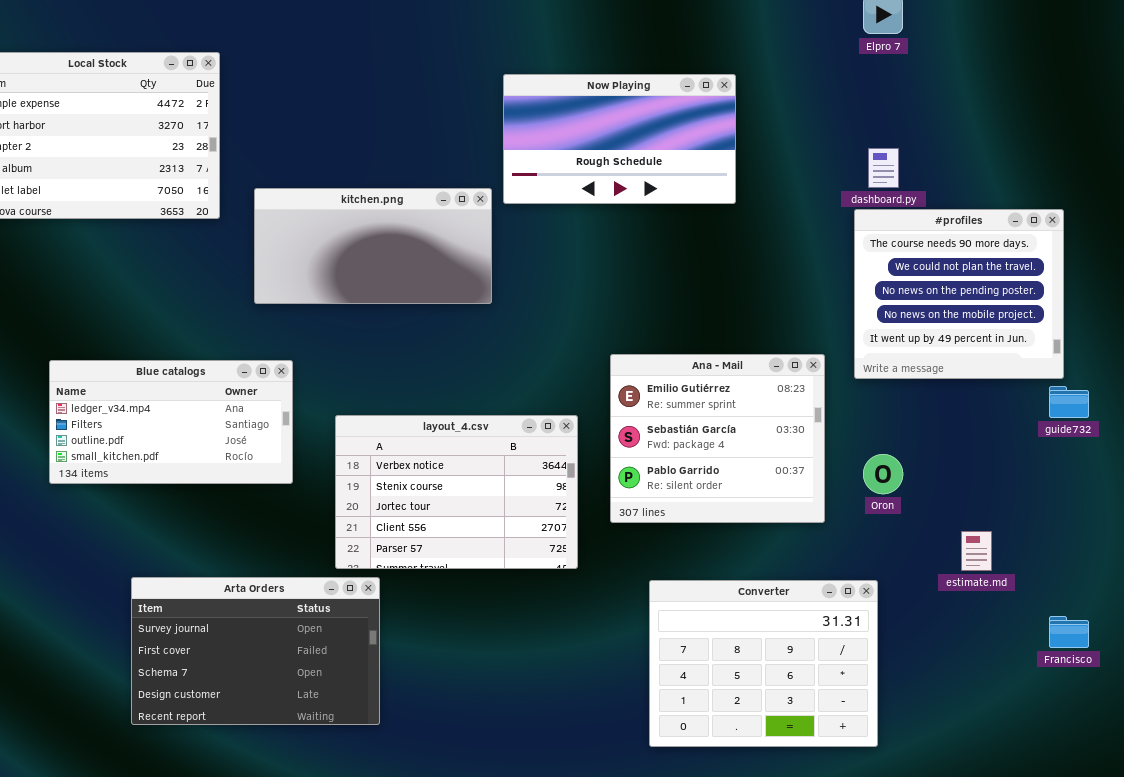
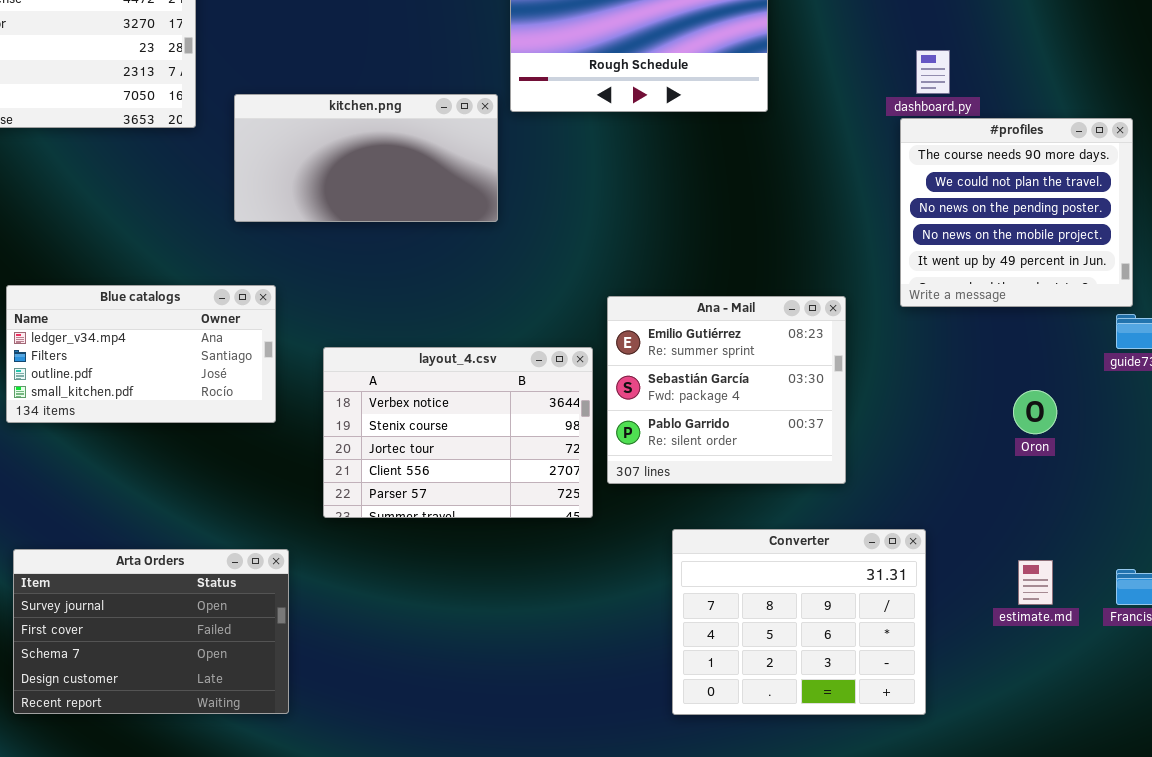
Ana - Mail: [610,354,825,523] -> [607,296,846,484], moved
Oron: [863,454,903,494] -> [1013,390,1057,434], moved
estimate.md: [961,531,992,571] -> [1018,560,1053,605], moved
Arta Orders: [131,577,380,725] -> [13,549,289,714], moved

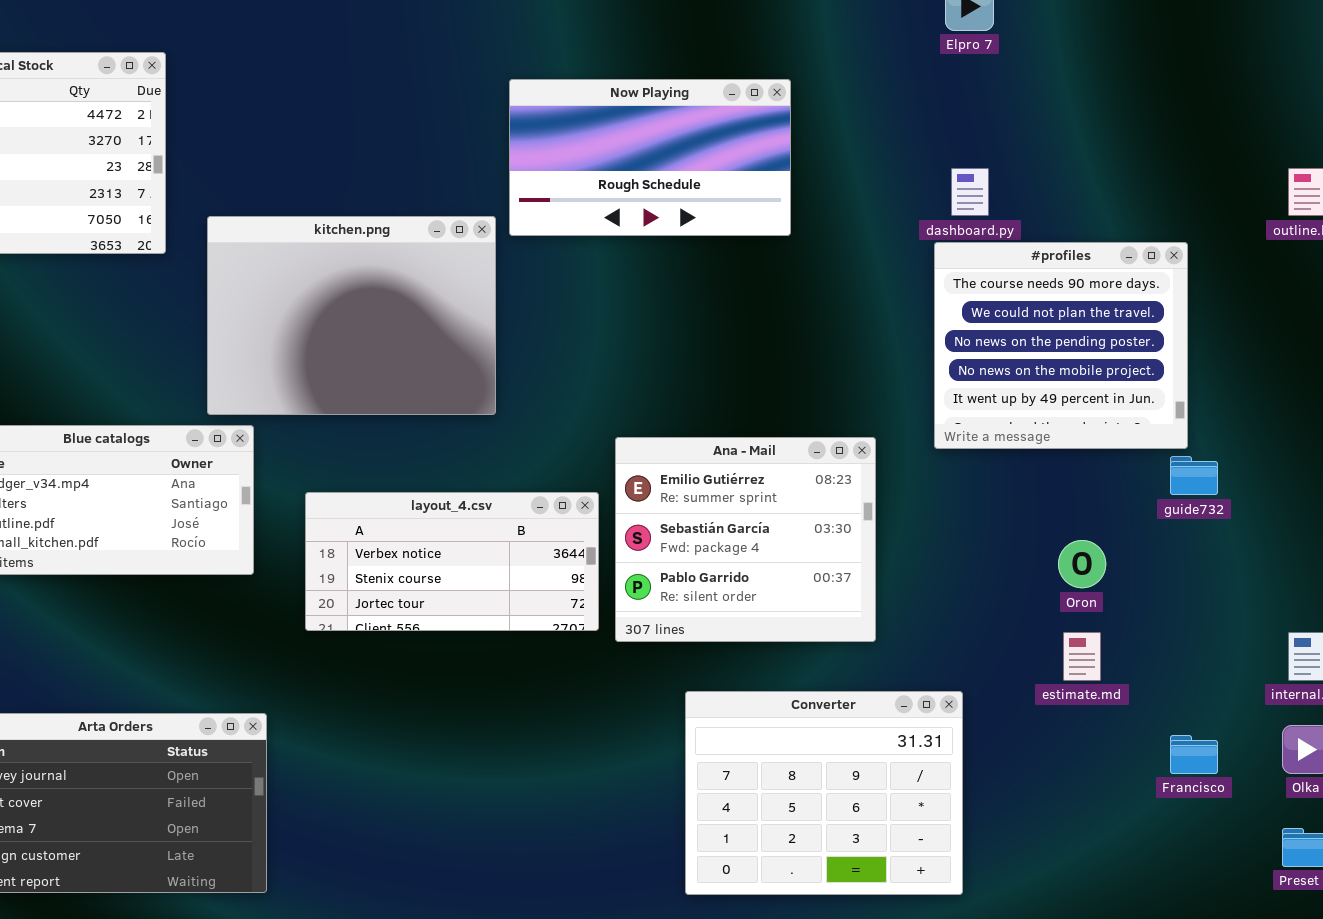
kitchen.png: [234,94,498,222] -> [207,216,496,415], resized
layout_4.csv: [323,347,593,518] -> [305,492,599,631], resized
estimate.md: [1018,560,1053,605] -> [1063,632,1101,681], moved

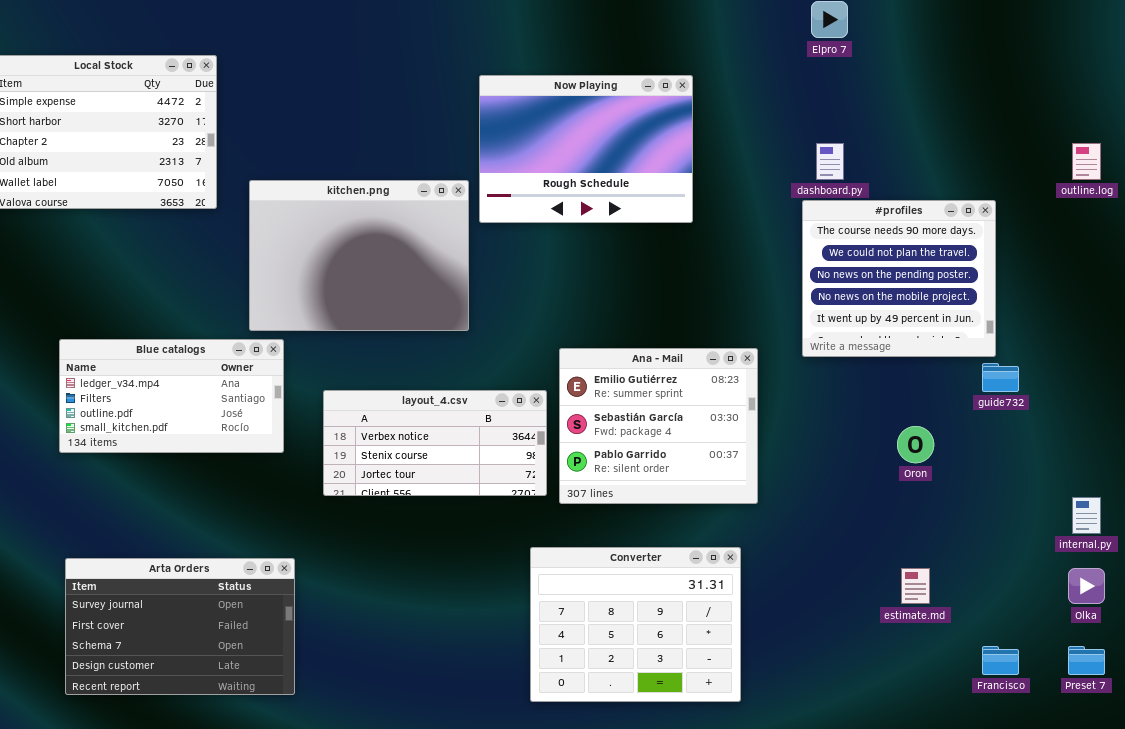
Now Playing: [509,79,791,236] -> [479,75,693,223], resized
estimate.md: [1063,632,1101,681] -> [901,568,930,604], moved
Converter: [685,691,963,895] -> [530,547,741,702], moved
Francisco: [1170,735,1218,774] -> [982,646,1019,675], moved

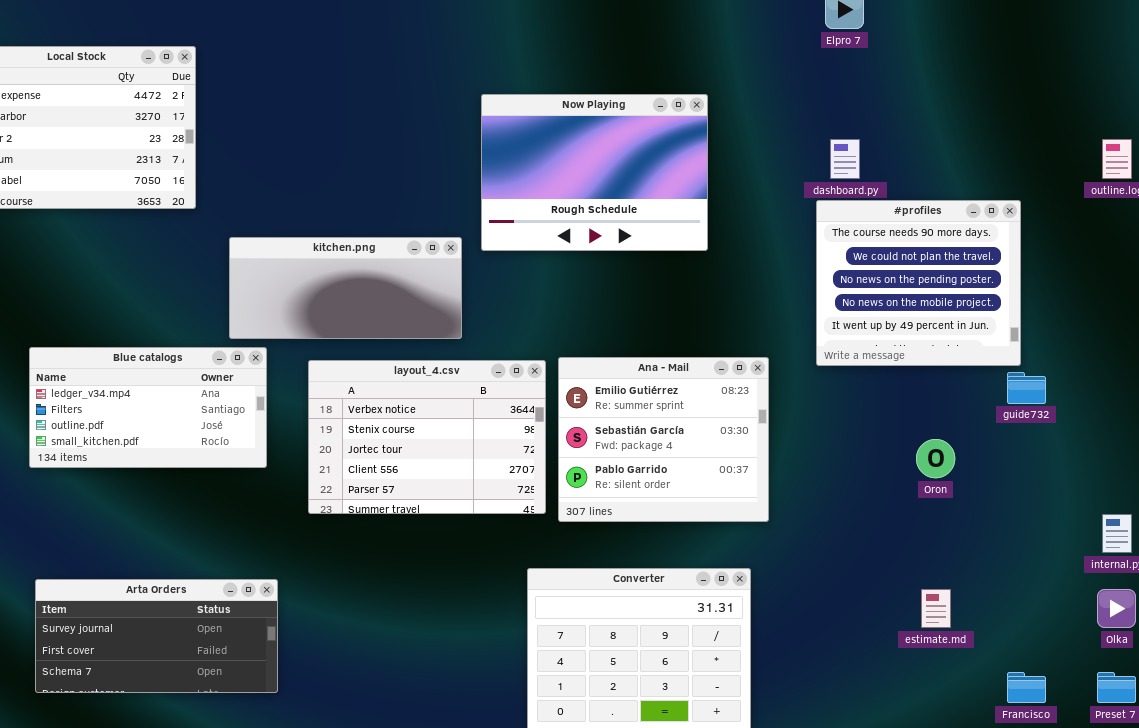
Now Playing: [479,75,693,223] -> [481,94,708,251], moved
kitchen.png: [249,180,469,331] -> [229,237,462,339], resized
layout_4.csv: [323,390,547,496] -> [308,360,546,514], resized
Arta Orders: [65,558,295,695] -> [35,579,278,693], resized

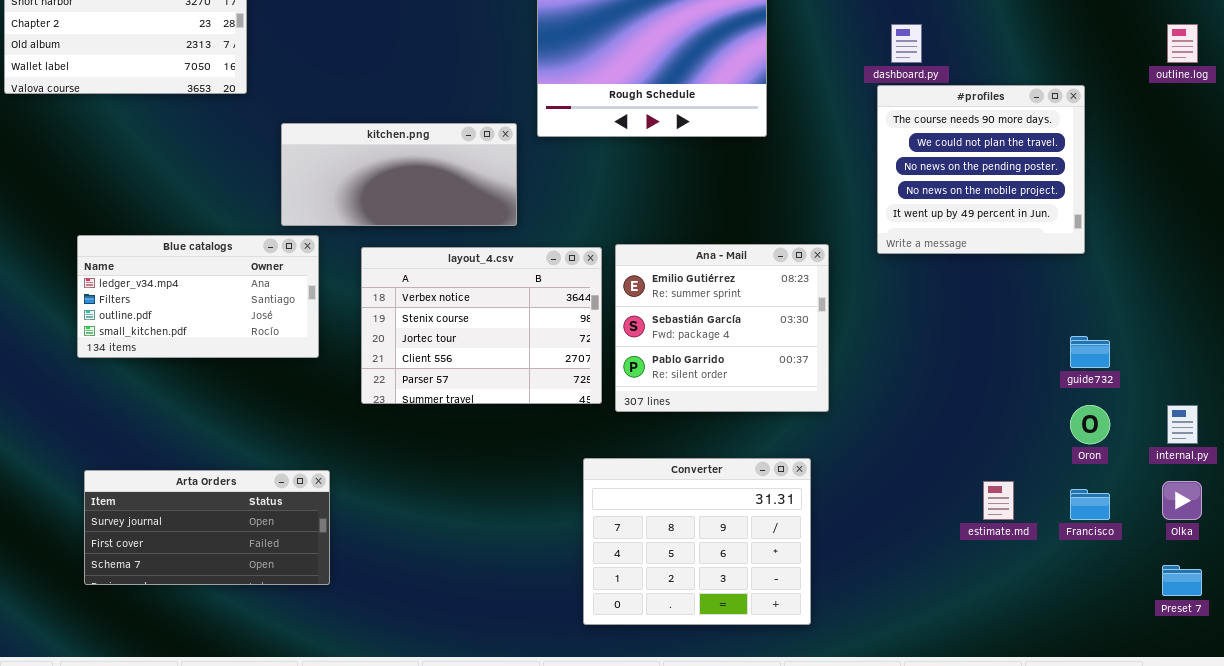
guide732: [1007,372,1046,404] -> [1070,336,1110,368], moved
Oron: [916,439,955,478] -> [1070,405,1110,444], moved
Francisco: [1007,672,1046,703] -> [1070,489,1110,520], moved

